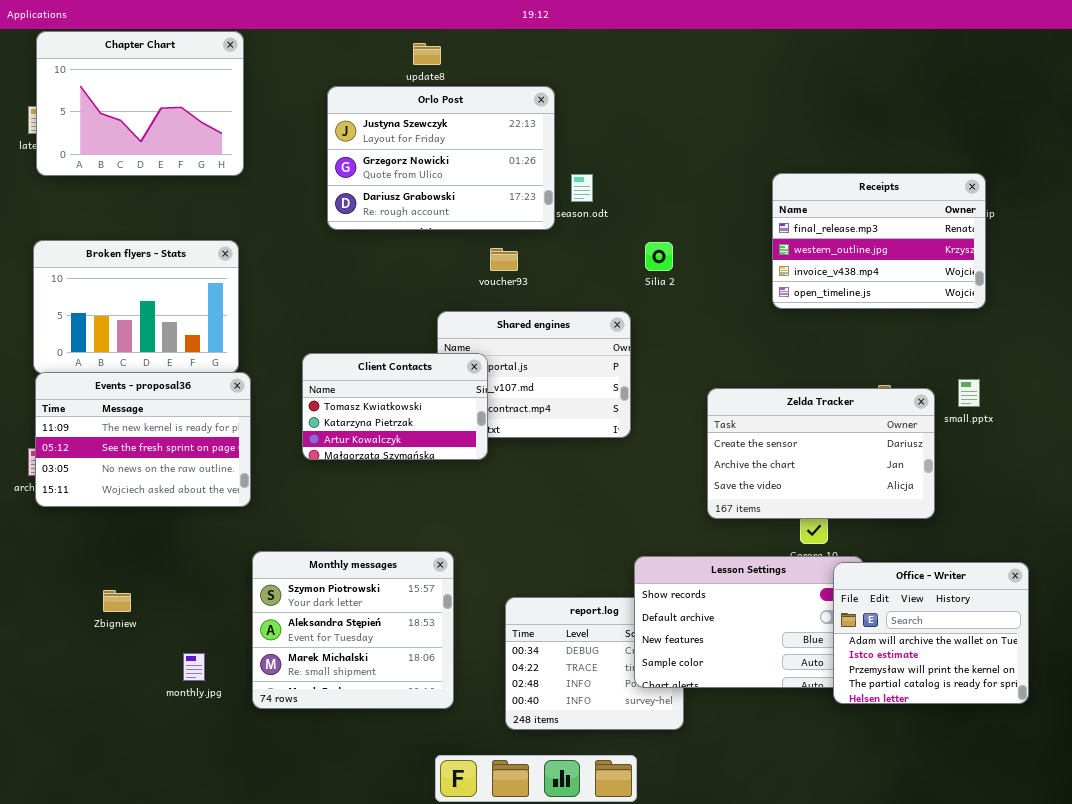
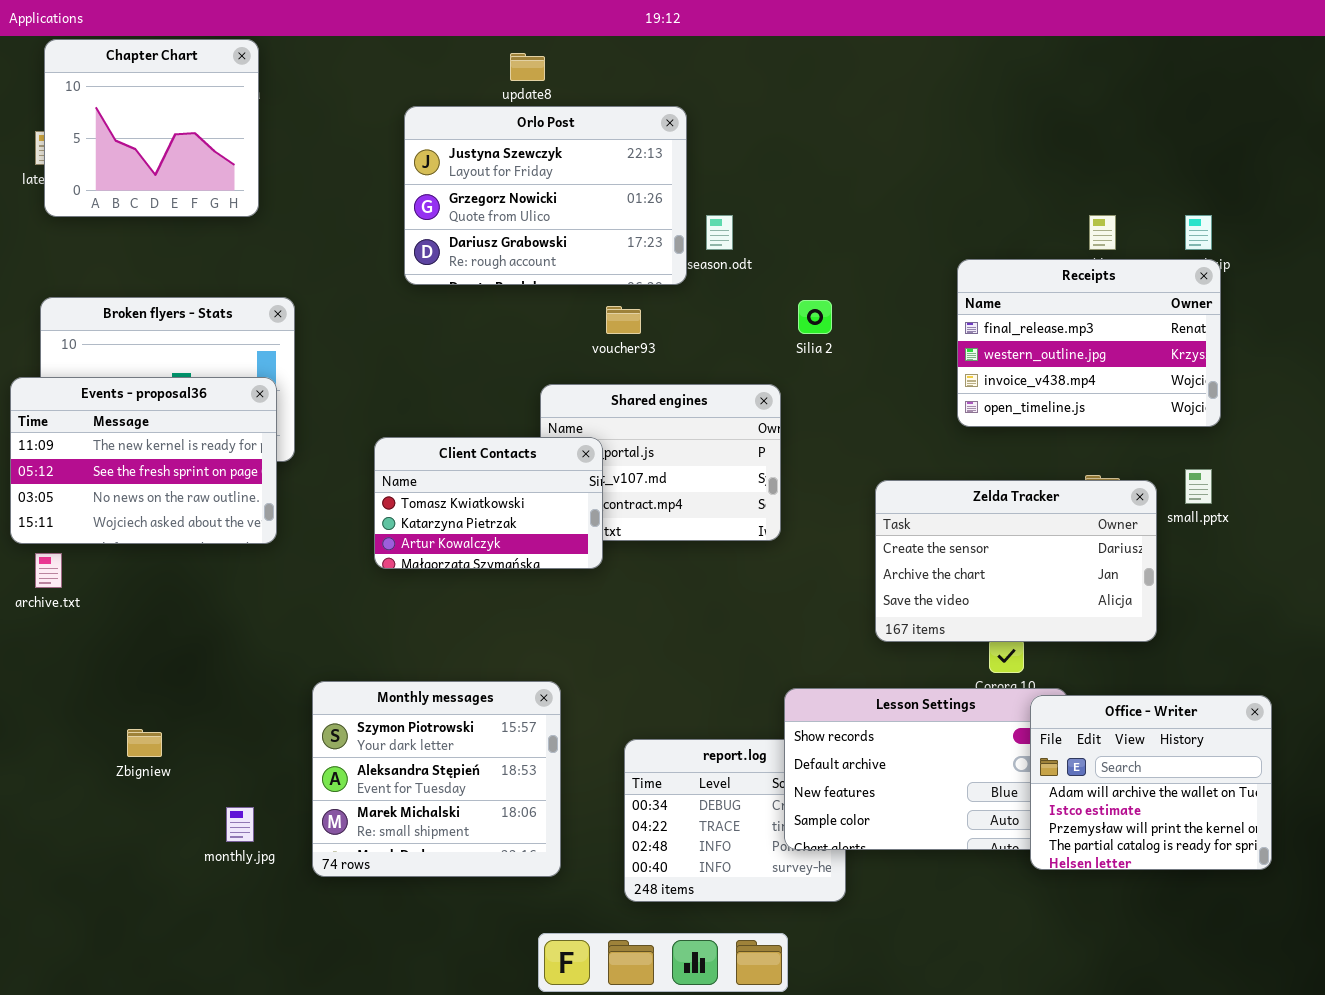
Chapter Chart: [36,31,244,176] -> [44,39,259,217], resized
Receipts: [772,173,986,309] -> [957,259,1221,427], moved
Events - proposal36: [35,372,251,507] -> [10,377,277,544], moved

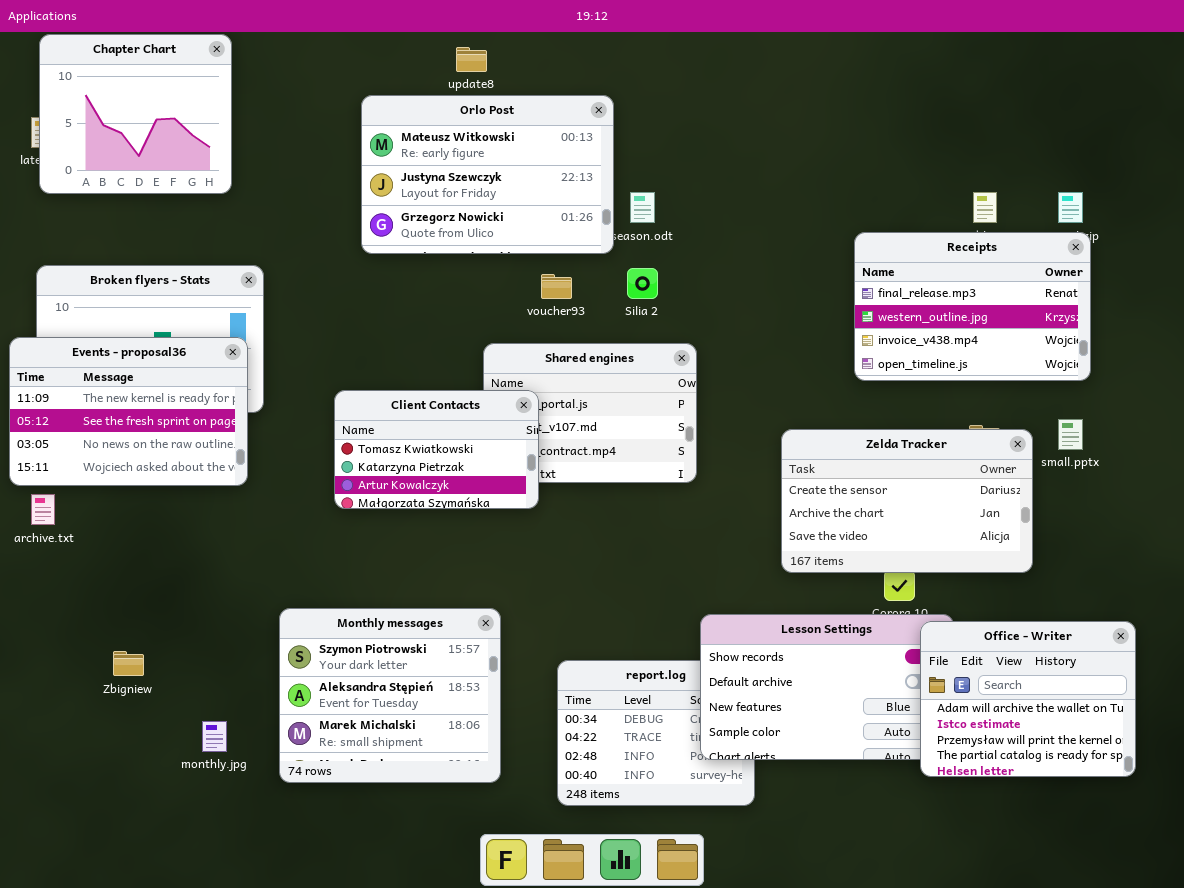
Orlo Post: [404,106,687,285] -> [361,95,614,254], scrolled up 1 row
Silia 2: [798,300,832,334] -> [627,268,658,299], moved

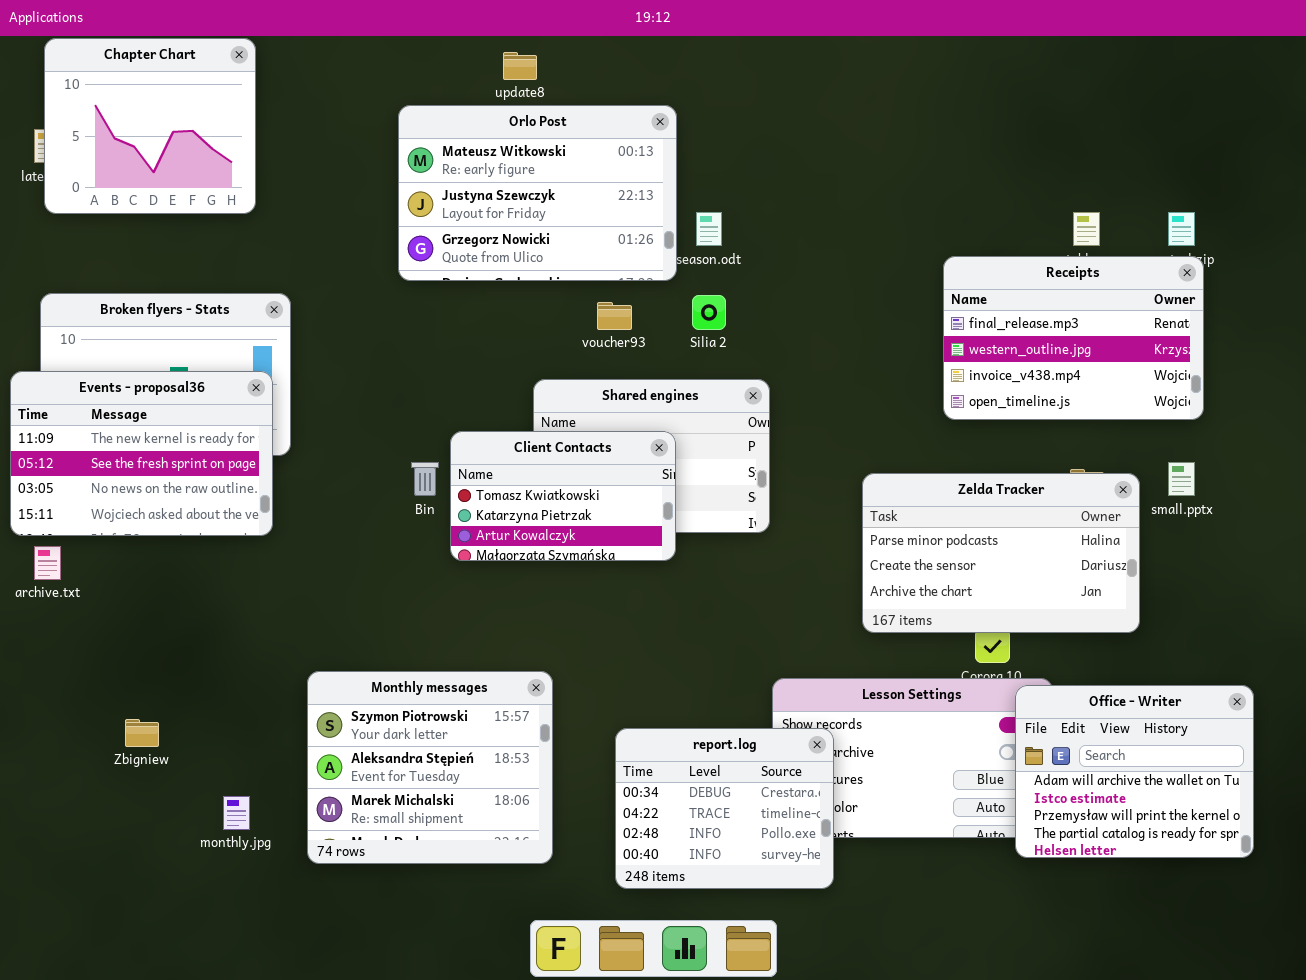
Client Contacts: [334,390,539,509] -> [450,431,676,561], moved
Zelda Tracker: [781,429,1033,573] -> [862,473,1140,633], scrolled up 1 row
report.log: [557,660,755,806] -> [615,728,834,889], raised

